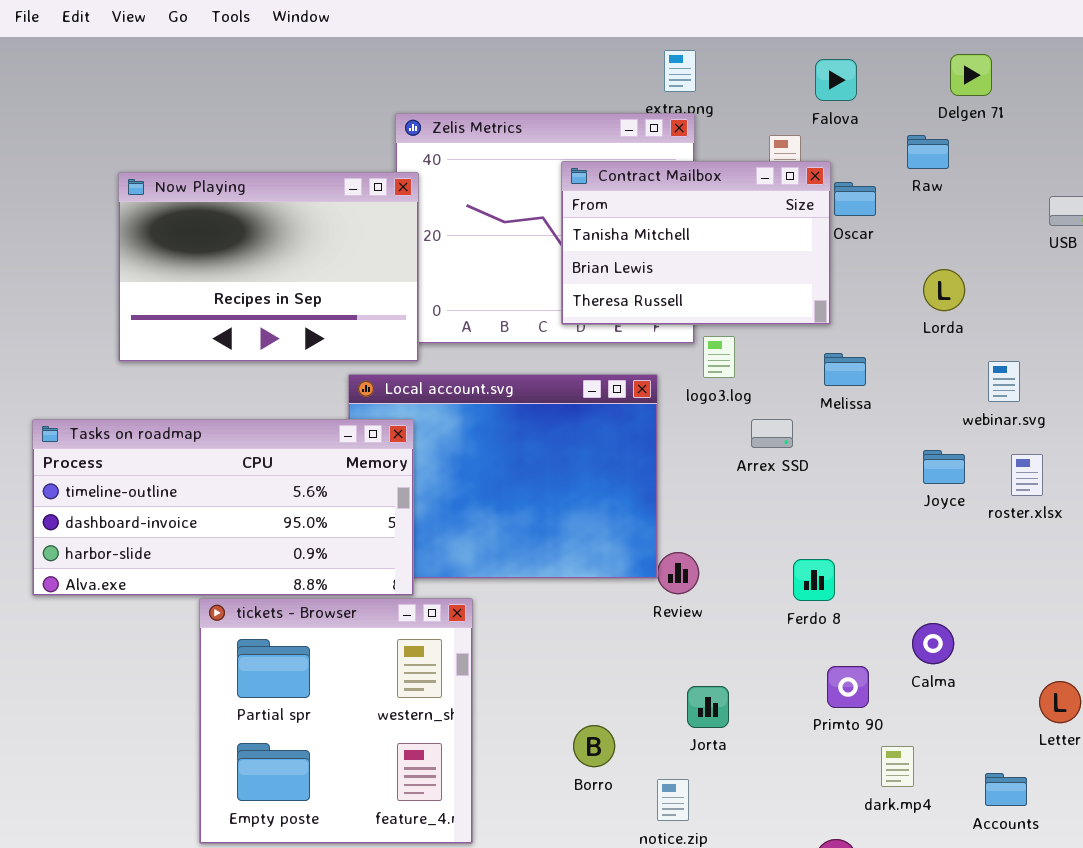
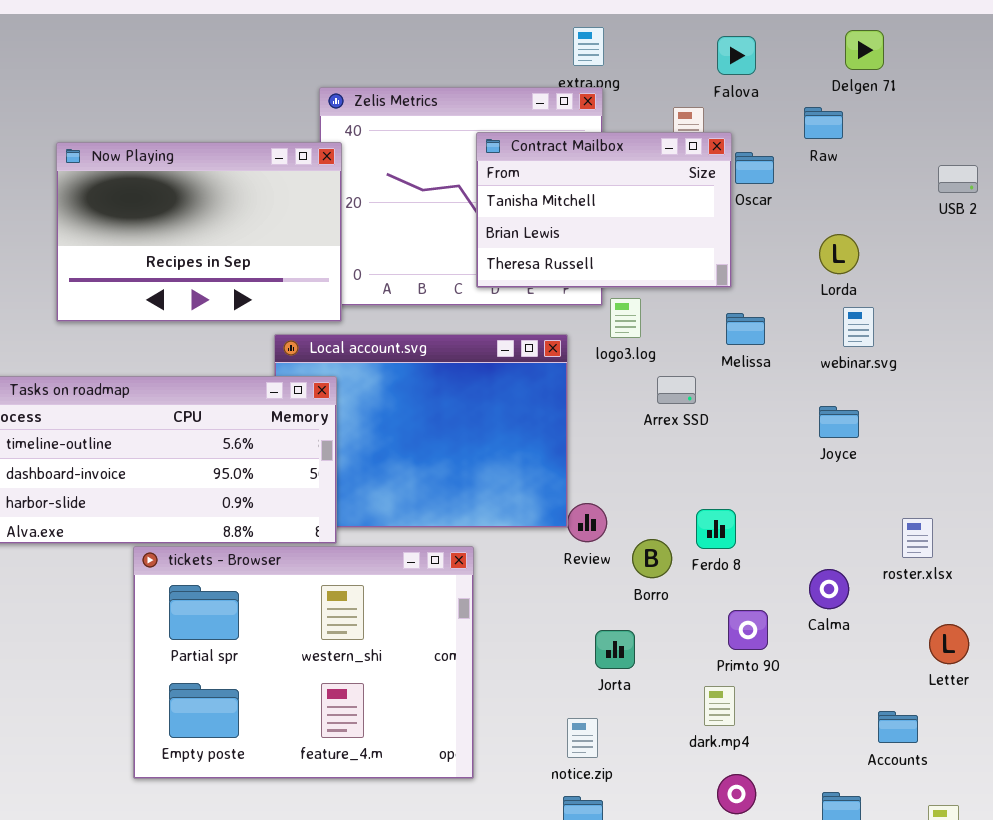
webinar.svg: [988,361,1020,402] -> [843,307,874,347], moved
roster.xlsx: [1011,454,1043,496] -> [902,518,933,558], moved
tickets - Browser: [199,598,473,844] -> [133,546,474,779], resized
Borro: [573,725,615,767] -> [632,539,672,578], moved
dark.mp4: [881,746,914,787] -> [704,686,735,726], moved

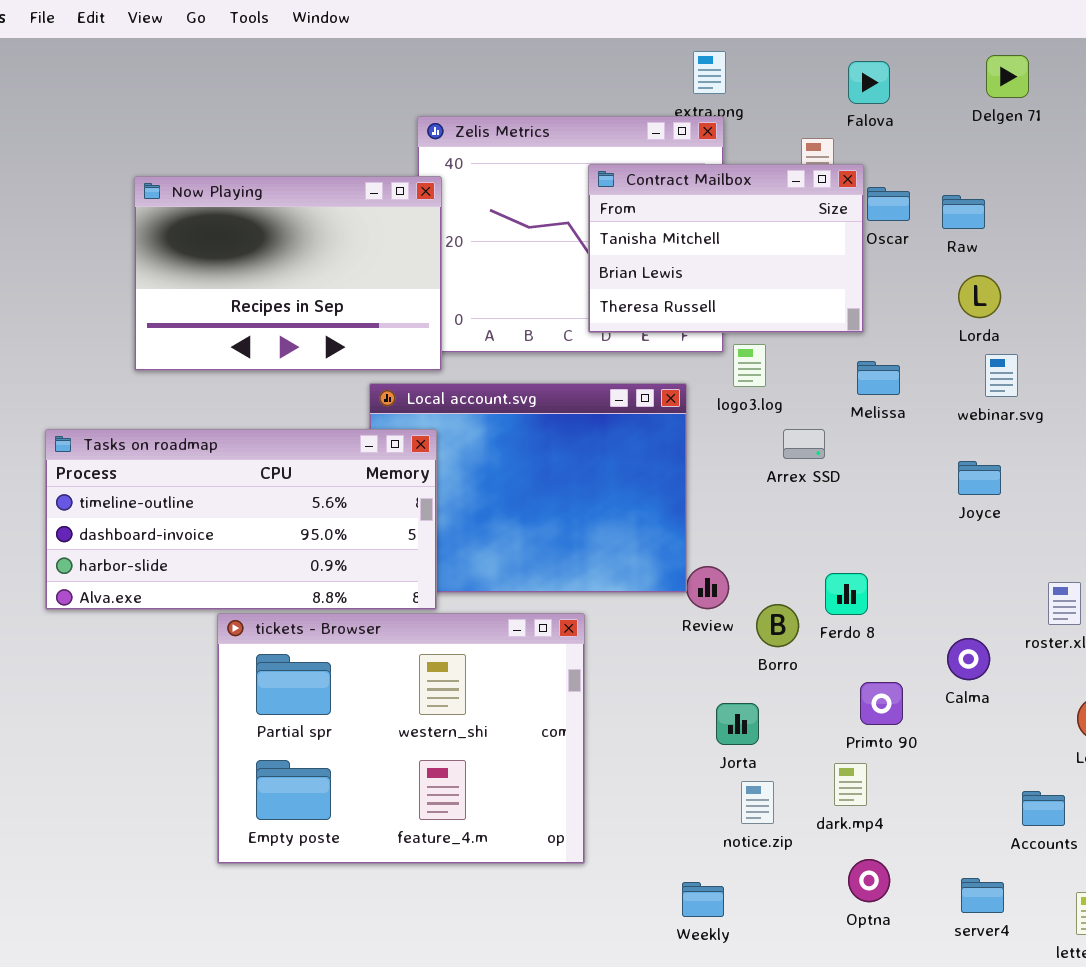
Raw: [804,107,843,139] -> [942,195,985,229], moved
notice.zip: [567,718,598,758] -> [741,781,774,824], moved

